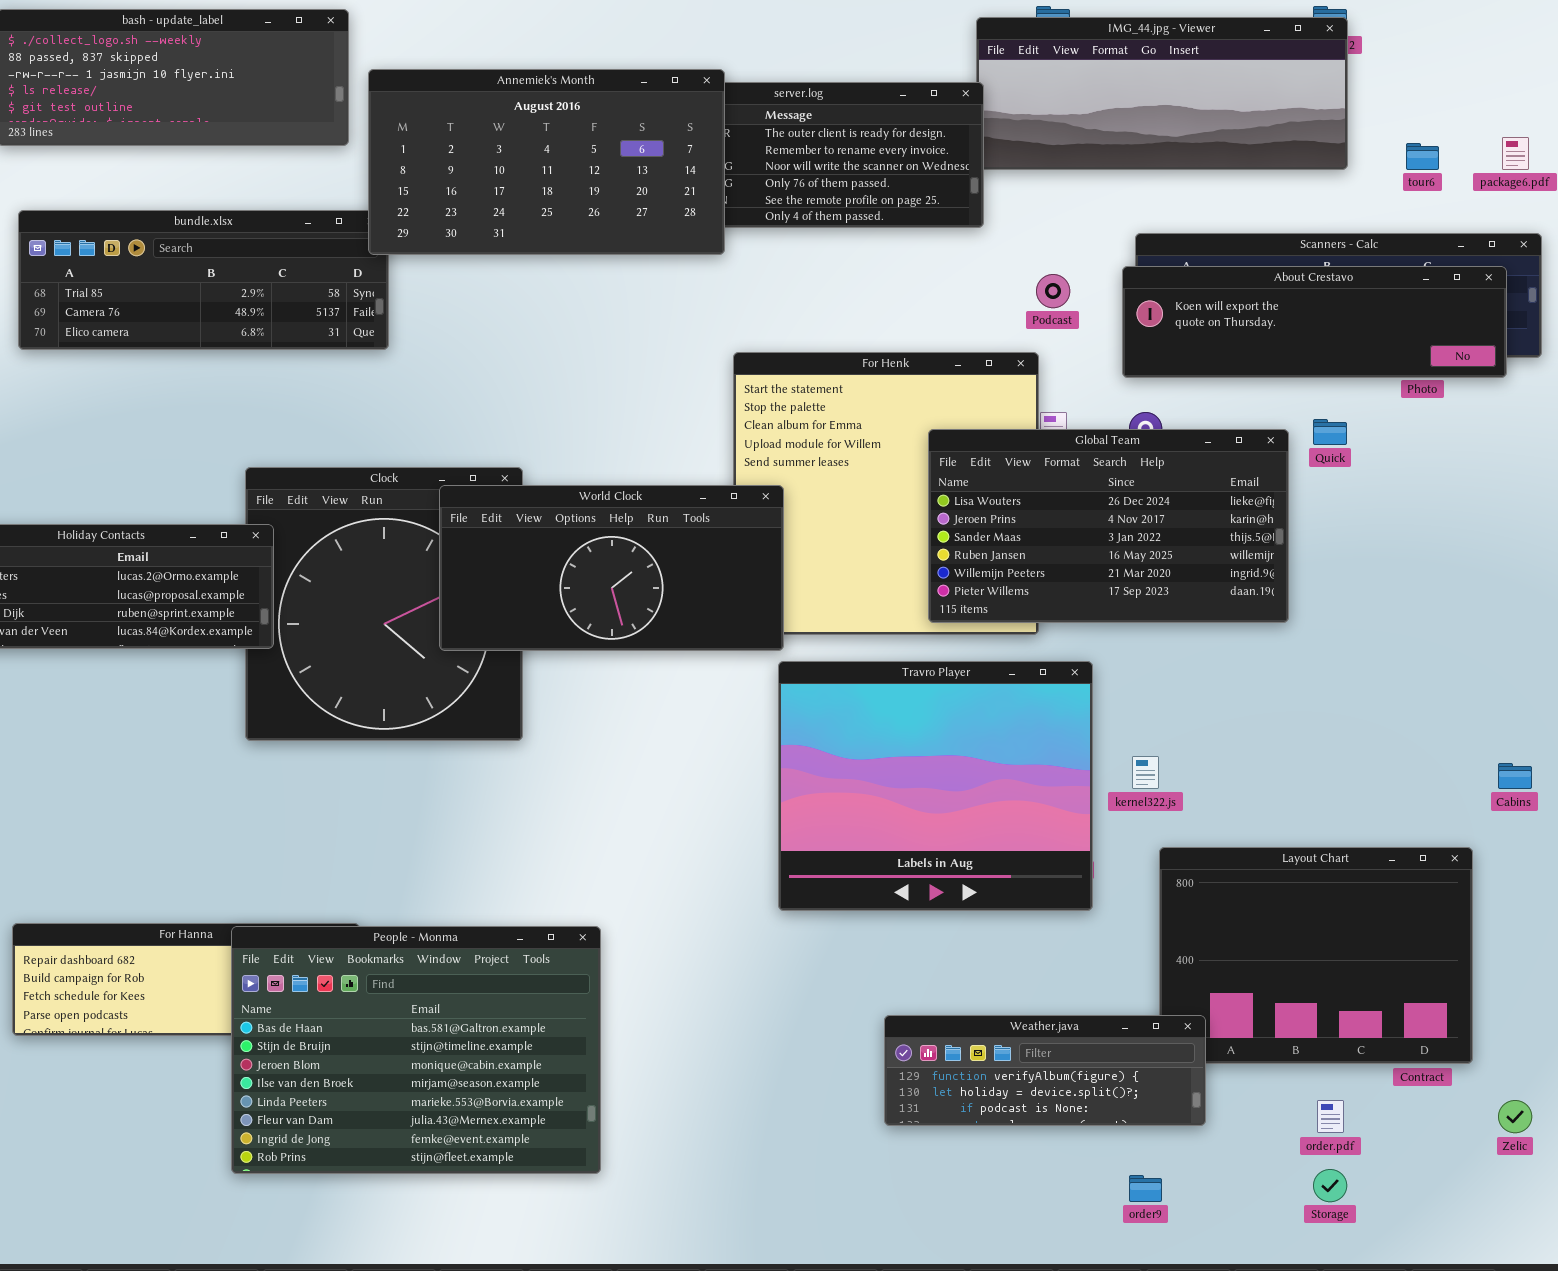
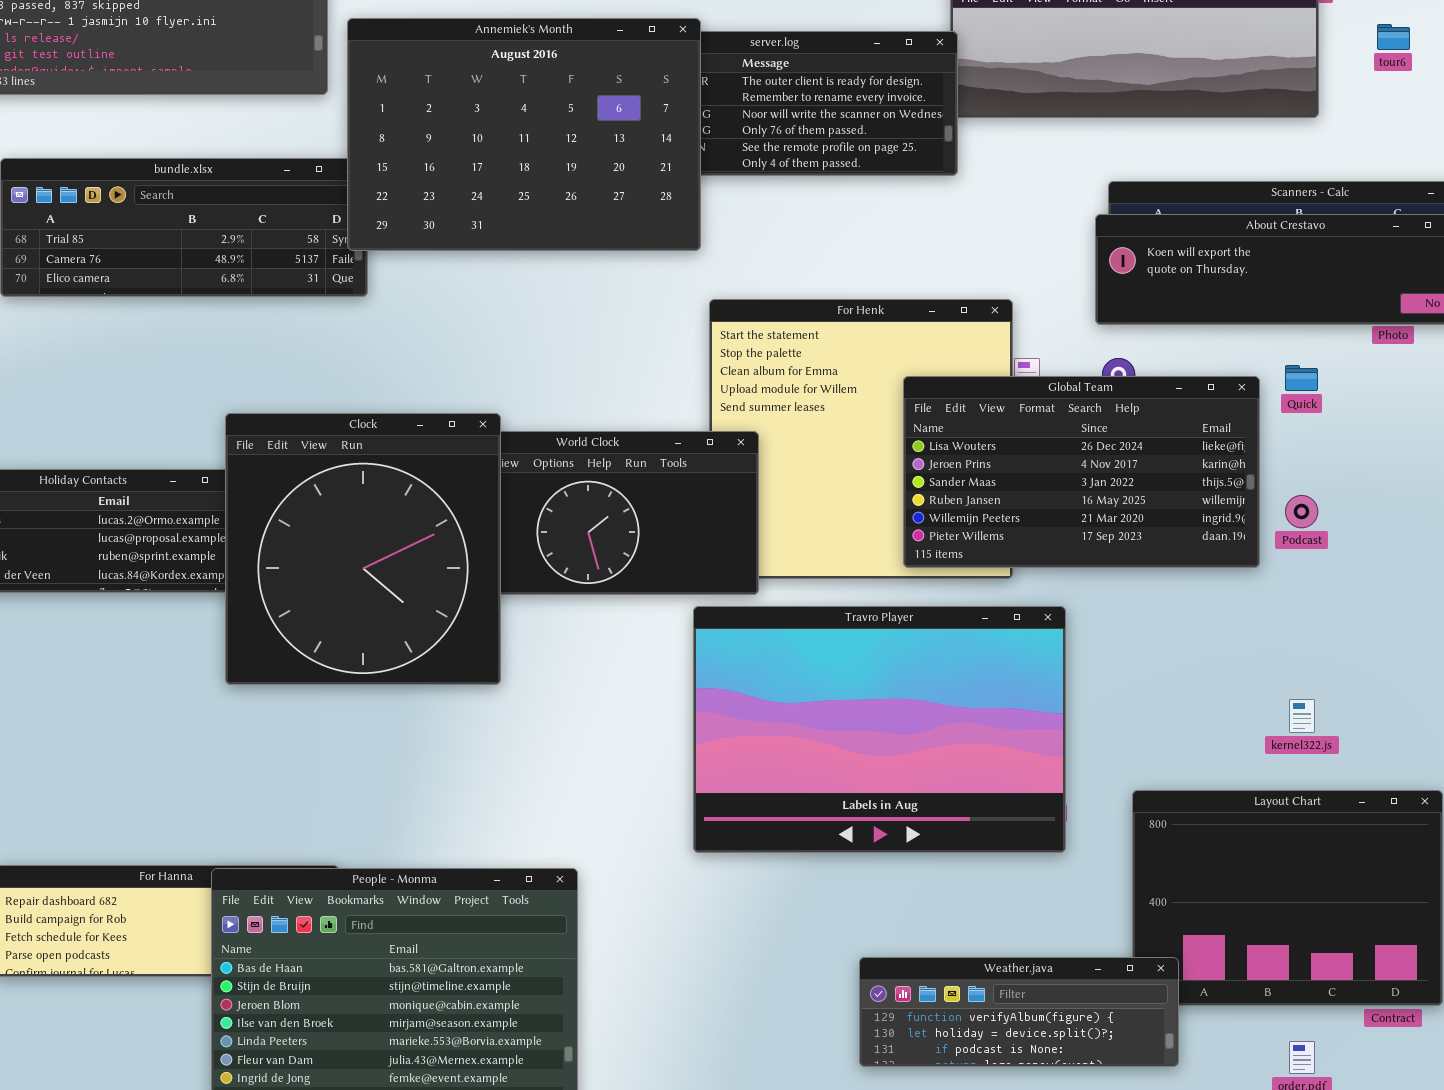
Annemiek's Month: [368,69,725,255] -> [347,18,701,251], resized
tour6: [1406,143,1439,170] -> [1377,24,1410,50], moved
Podcast: [1036,274,1070,308] -> [1285,495,1318,528], moved
Clock: [245,467,523,741] -> [225,413,501,685], raised
Travro Player: [778,661,1093,911] -> [693,606,1066,853], resized
kernel322.js: [1132,756,1159,789] -> [1289,699,1315,733], moved

